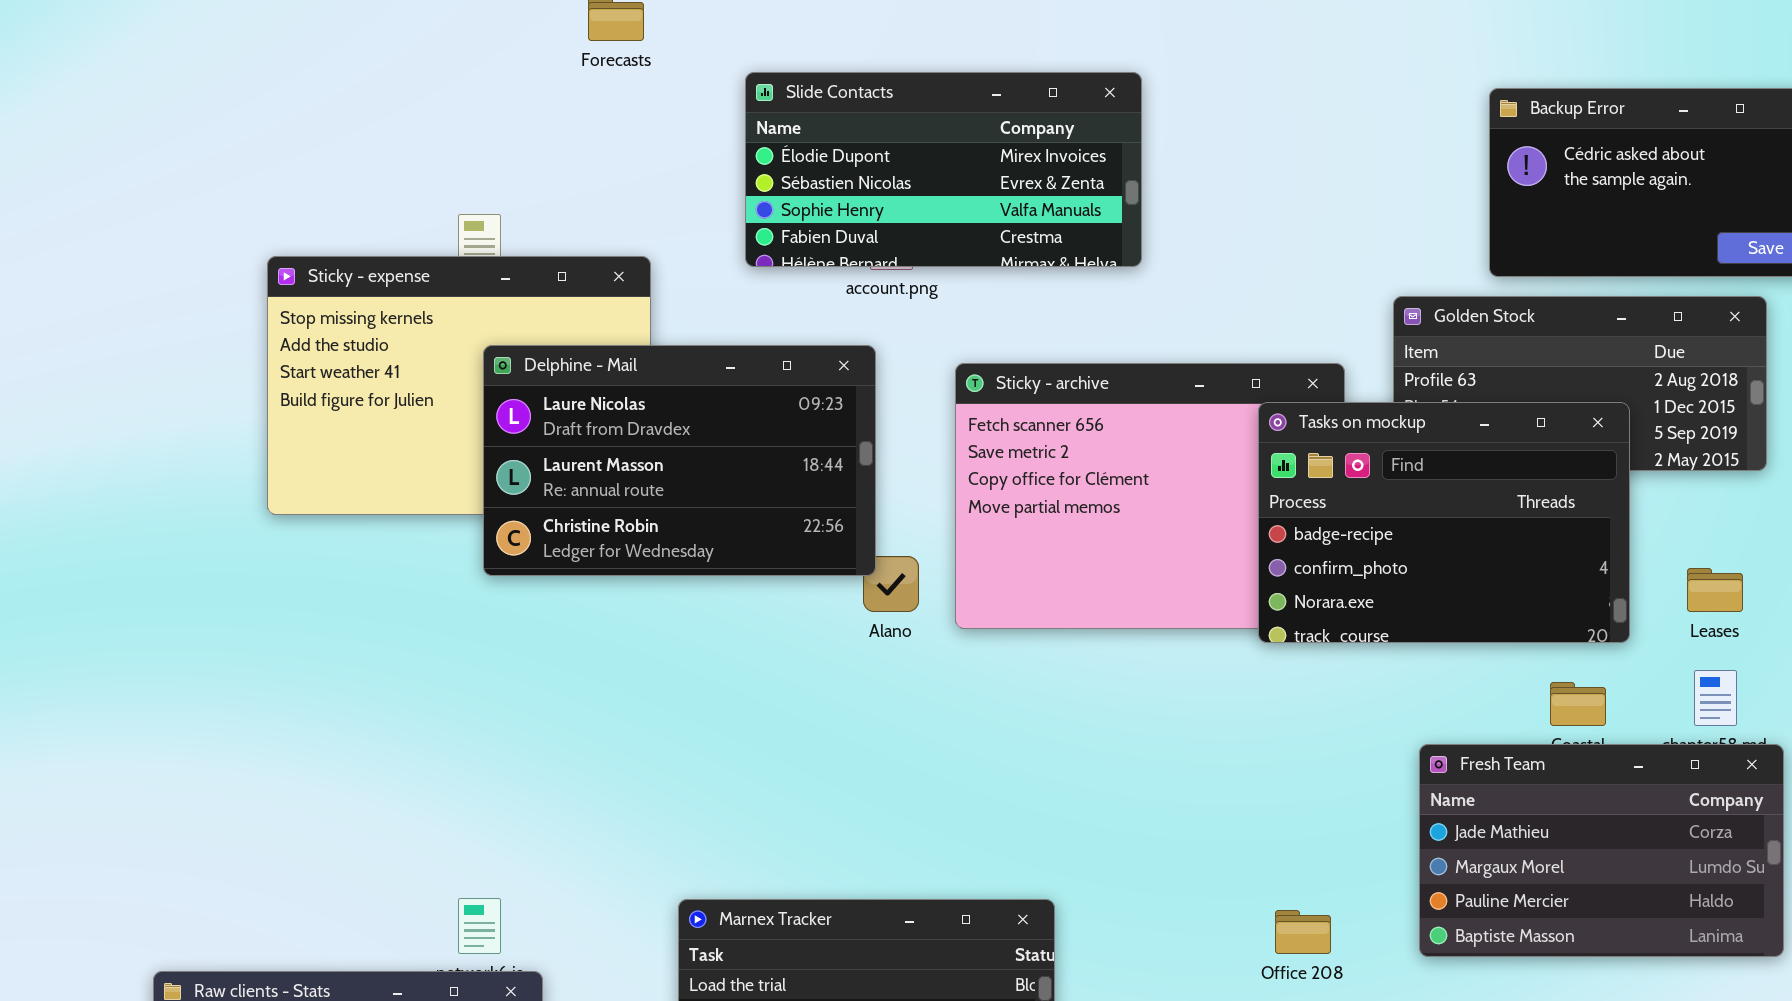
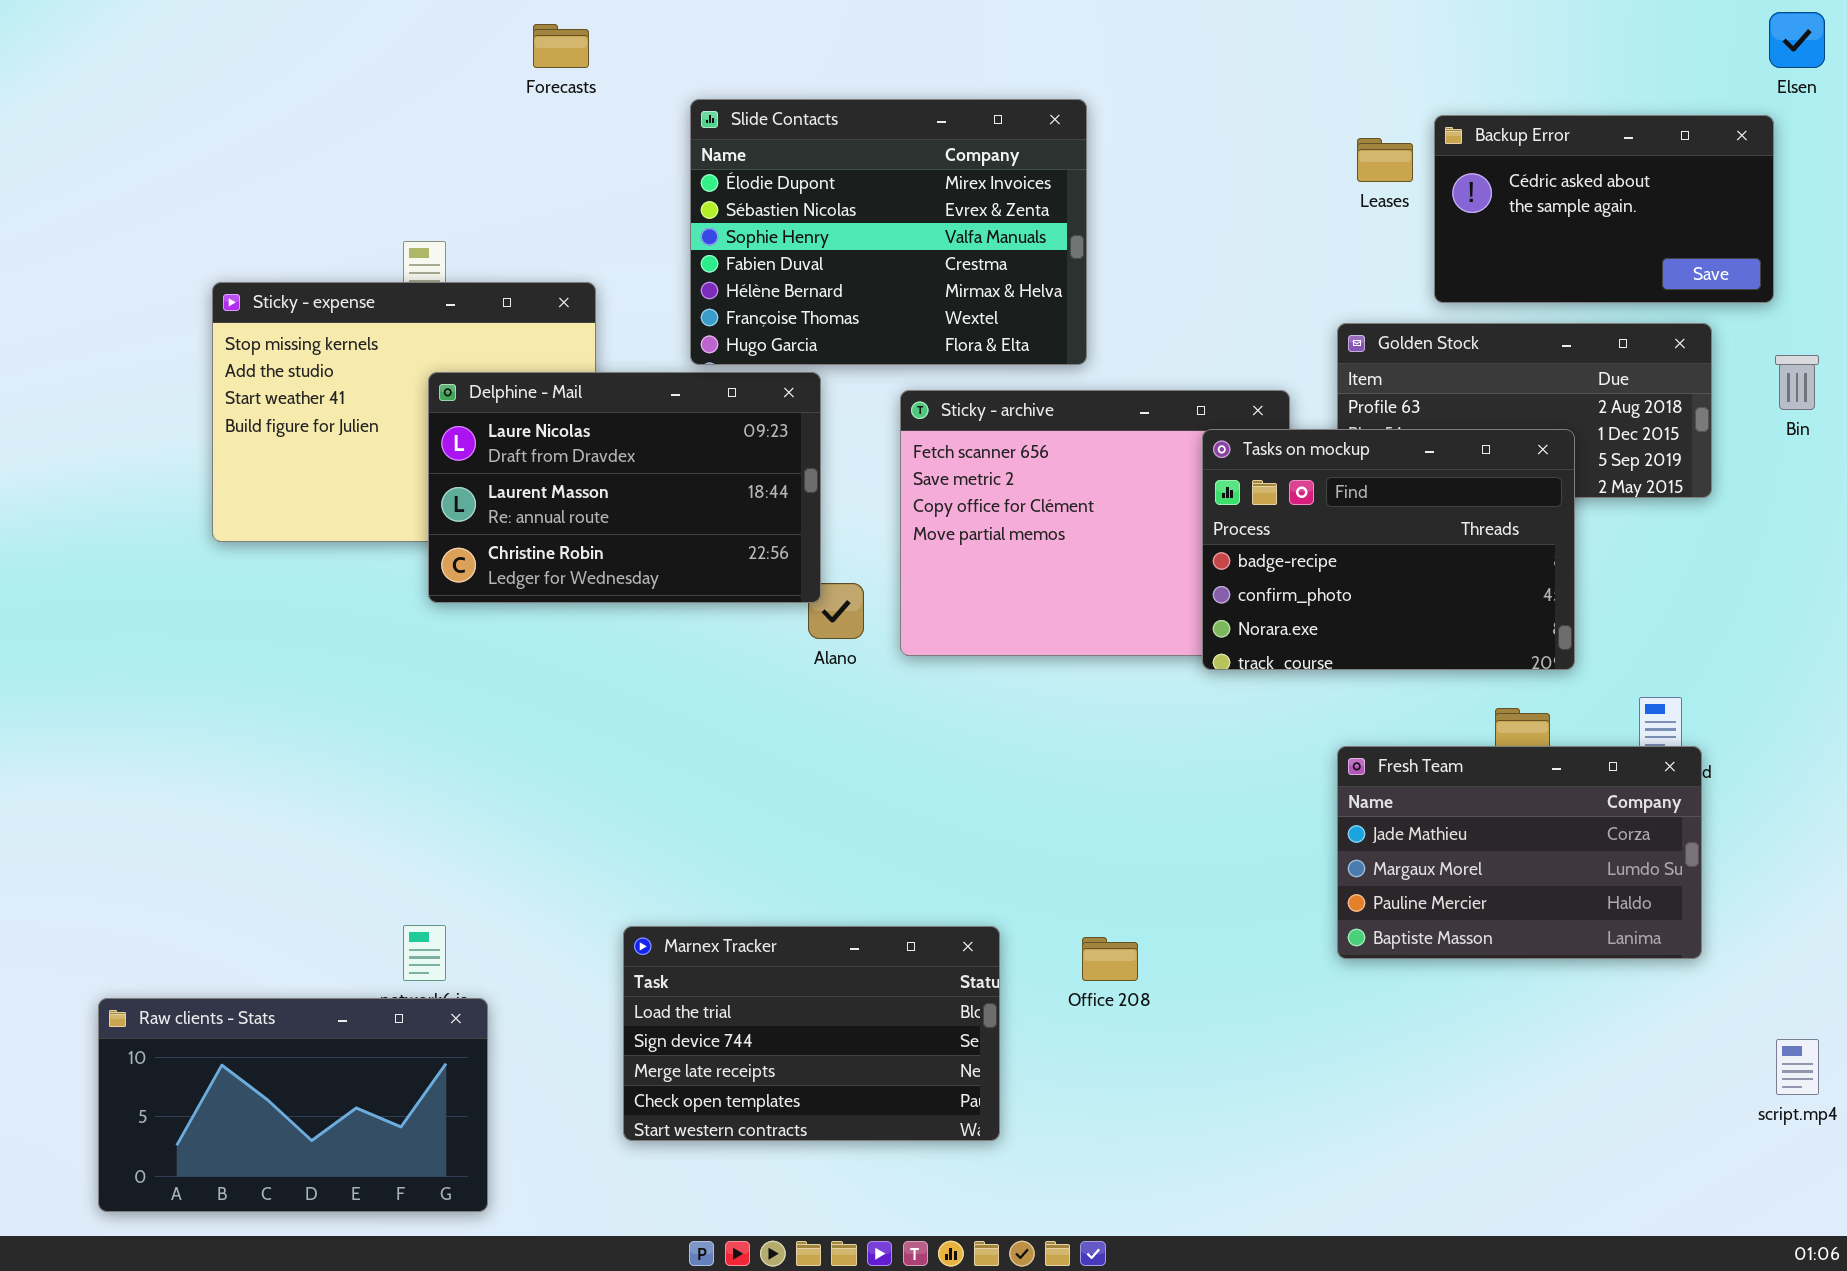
Slide Contacts: [745,72,1142,267] -> [690,99,1087,365], resized
Leases: [1687,568,1743,612] -> [1357,138,1413,182], moved
Fresh Team: [1419,744,1784,957] -> [1337,746,1702,959], moved
Office 208: [1275,910,1331,954] -> [1082,937,1138,981], moved

